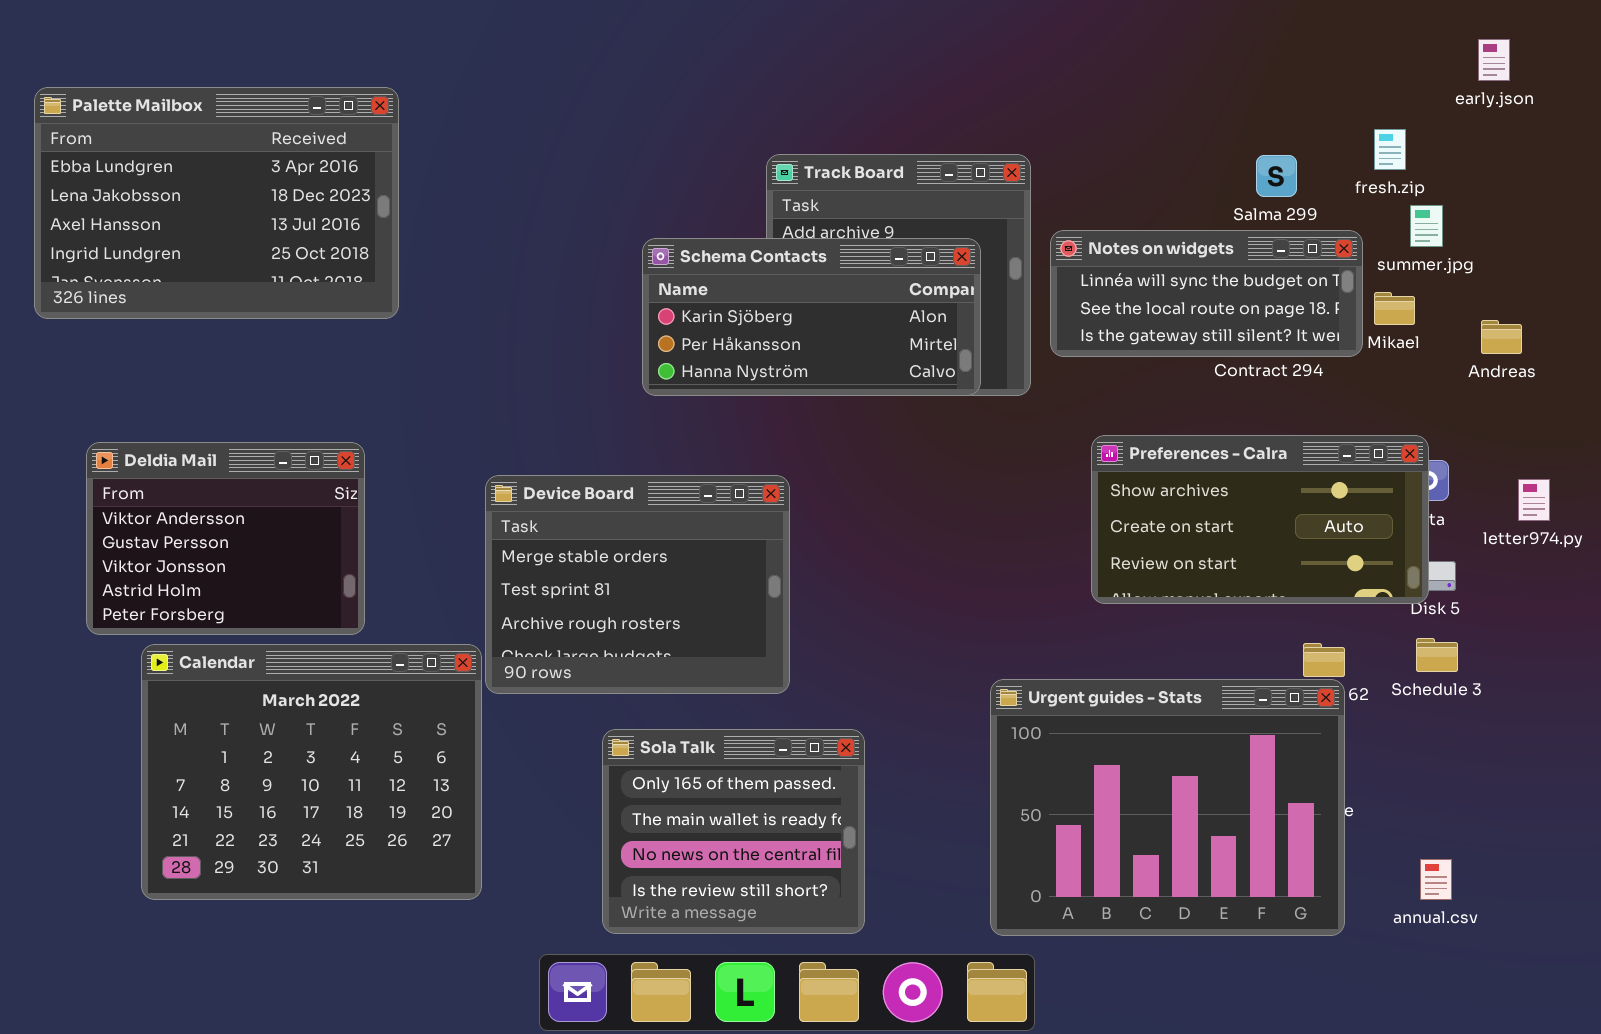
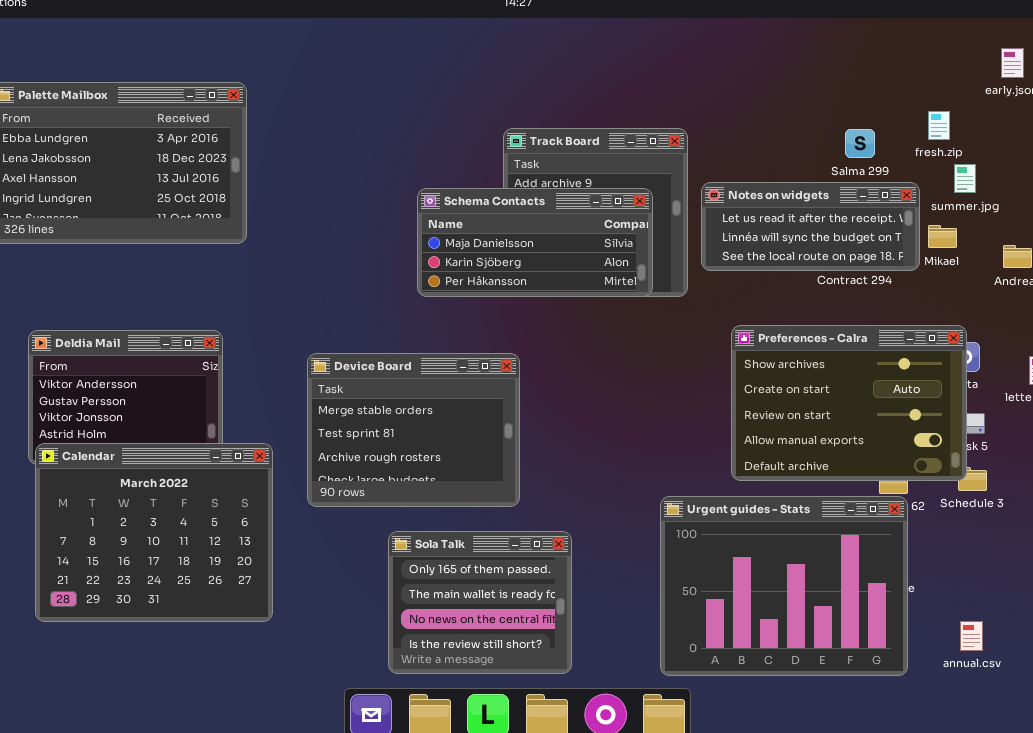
Notes on widgets: [1050,230,1363,357] -> [701,182,920,271], scrolled up 1 row
Schema Contacts: [642,238,981,396] -> [417,188,653,297], scrolled up 1 row
Preferences - Calra: [1091,435,1429,604] -> [731,325,967,481], resized
Calendar: [141,644,482,900] -> [35,443,273,622], moved

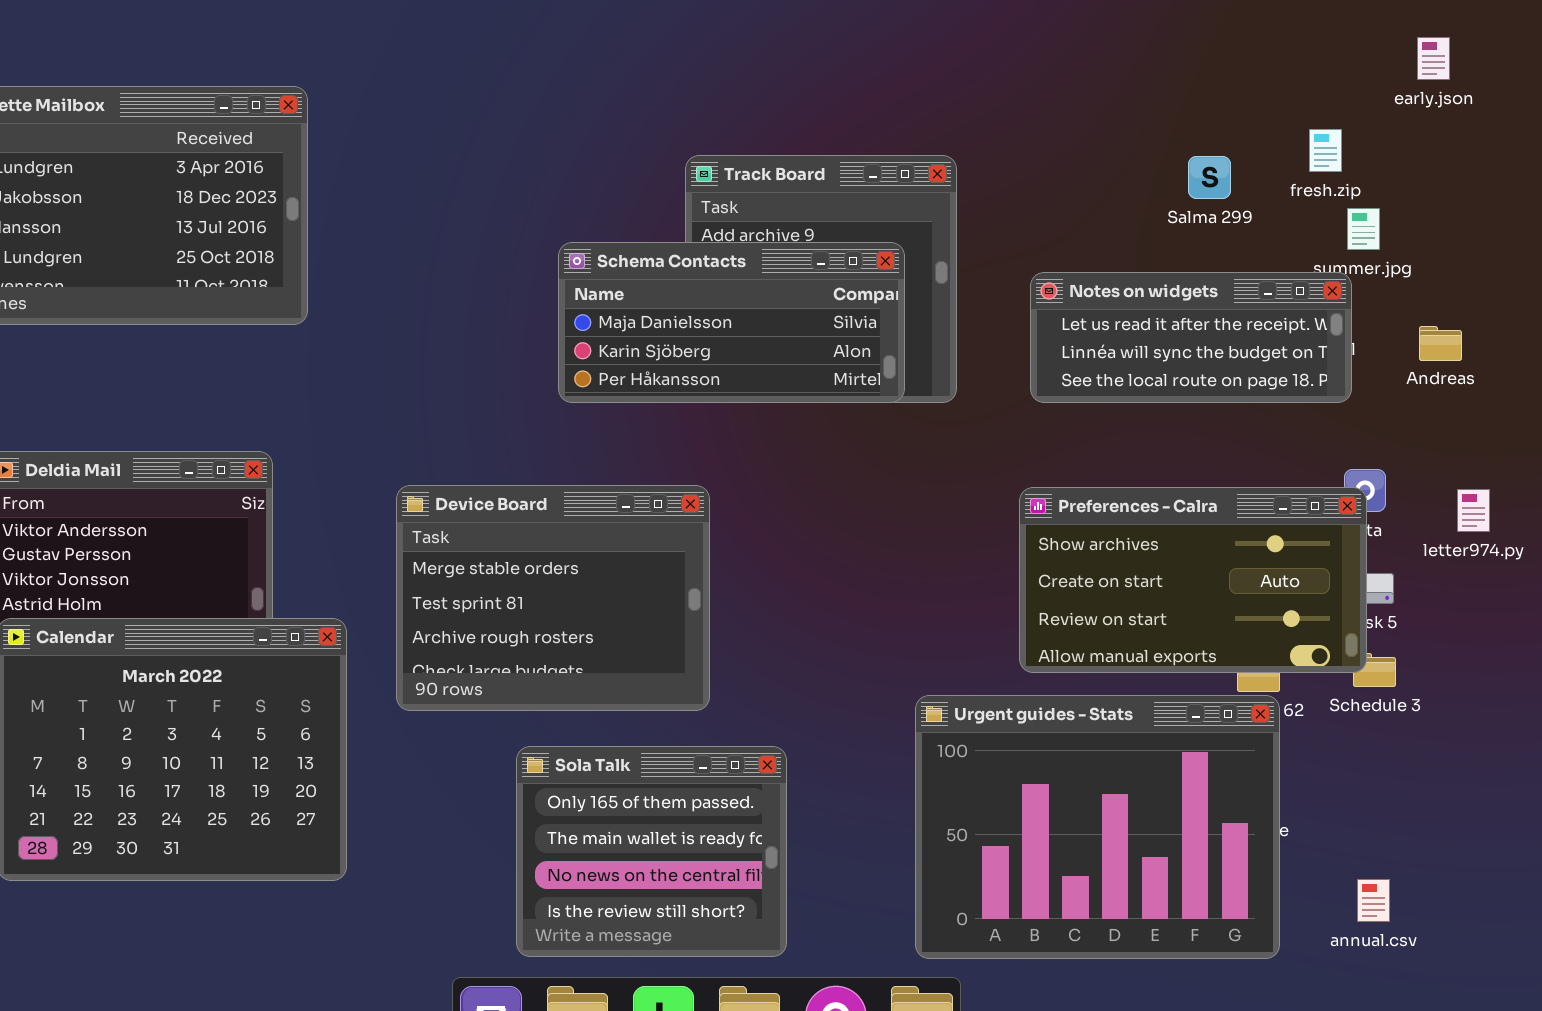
Notes on widgets: [701,182,920,271] -> [1030,272,1352,403], moved
Preferences - Calra: [731,325,967,481] -> [1019,487,1367,673], resized

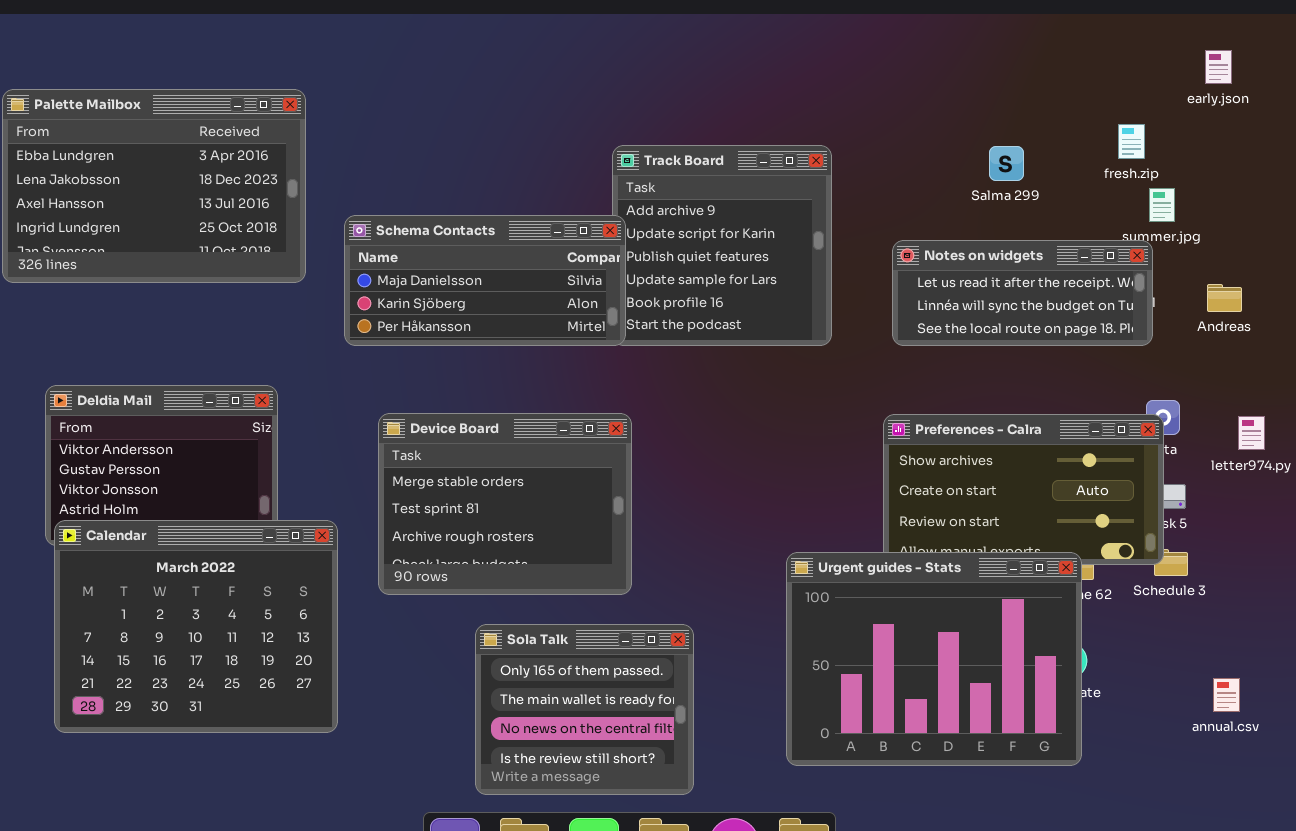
Salma 299: [1188,156,1231,199] -> [989,146,1024,181], moved
Schema Contacts: [558,242,905,403] -> [344,215,626,346], moved
Urgent guides - Stats: [915,695,1280,959] -> [786,552,1082,766], moved
annual.csv: [1357,879,1390,922] -> [1213,678,1240,712], moved

